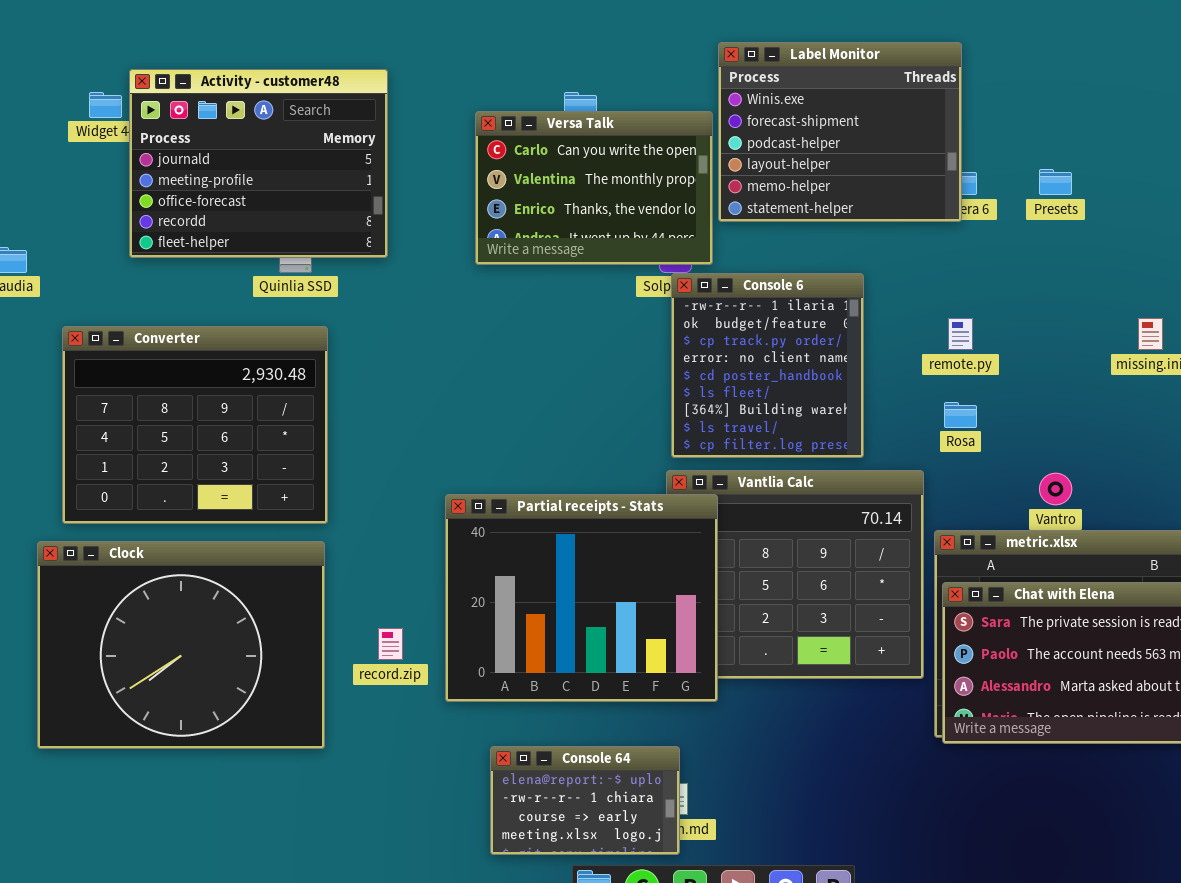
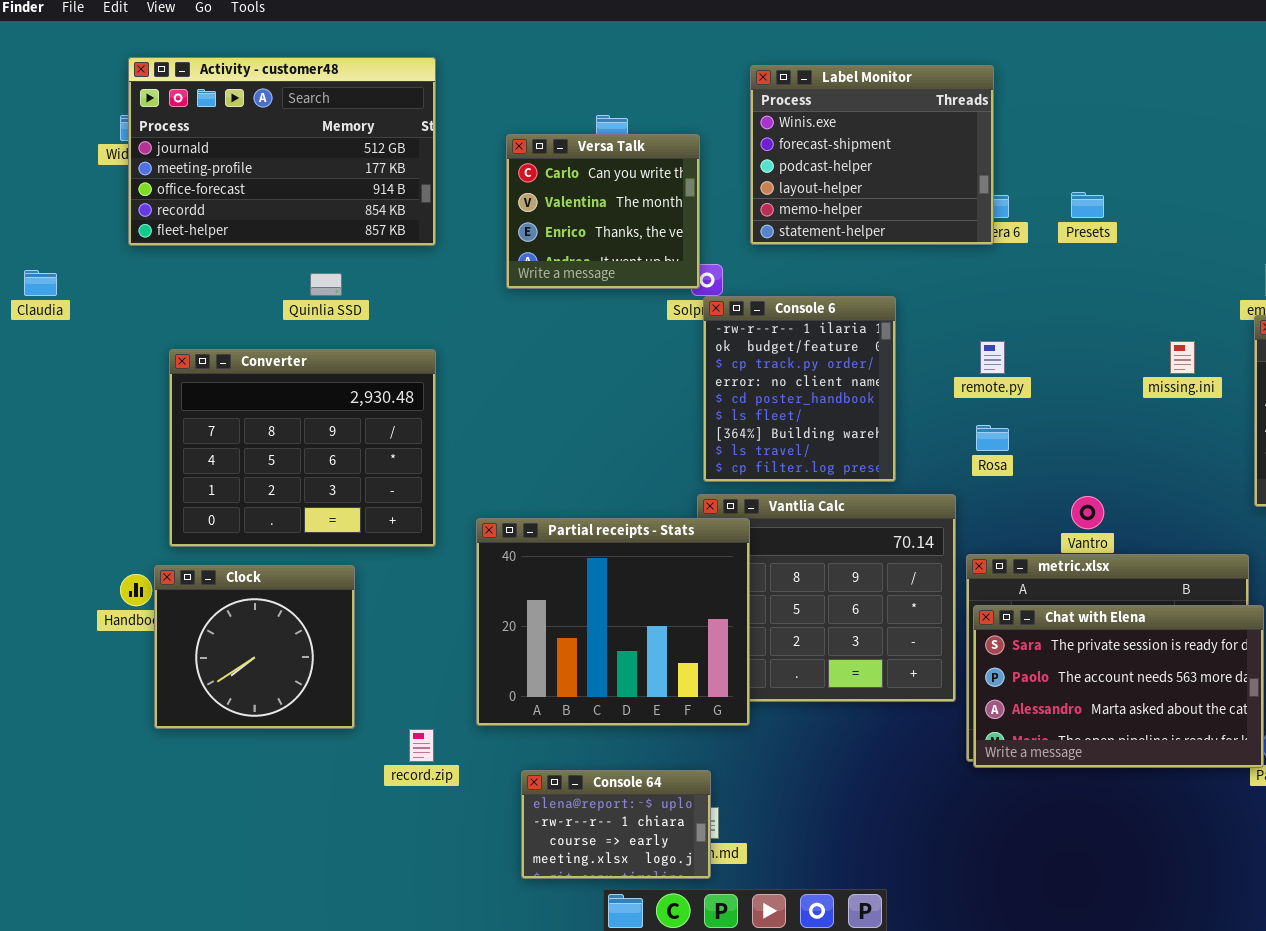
Activity - customer48: [129,69,388,258] -> [128,57,436,246], moved, resized
Versa Talk: [475,111,713,265] -> [506,134,700,289], resized
Converter: [62,326,328,524] -> [169,349,436,547], moved
Clock: [37,541,325,749] -> [154,565,355,729], resized
record.zip: [378,628,403,660] -> [409,729,434,762], moved

